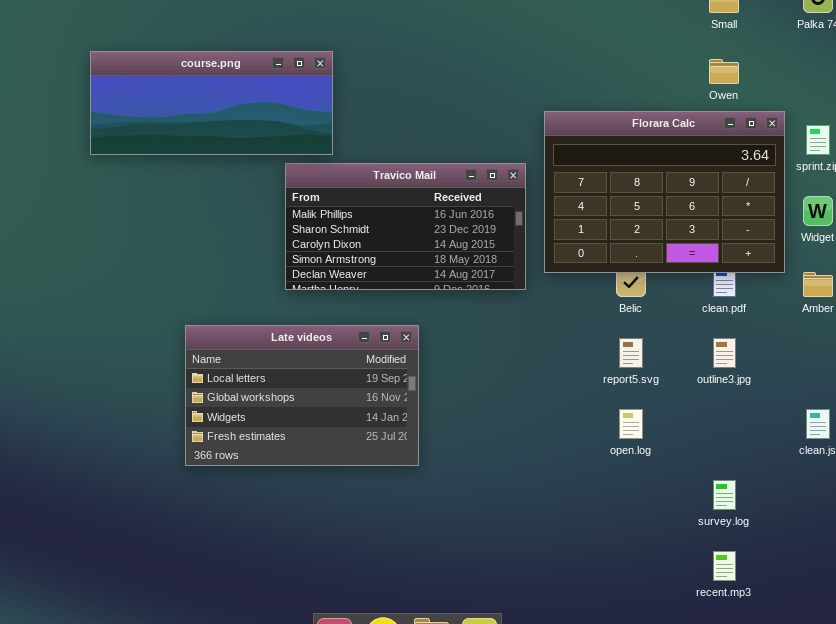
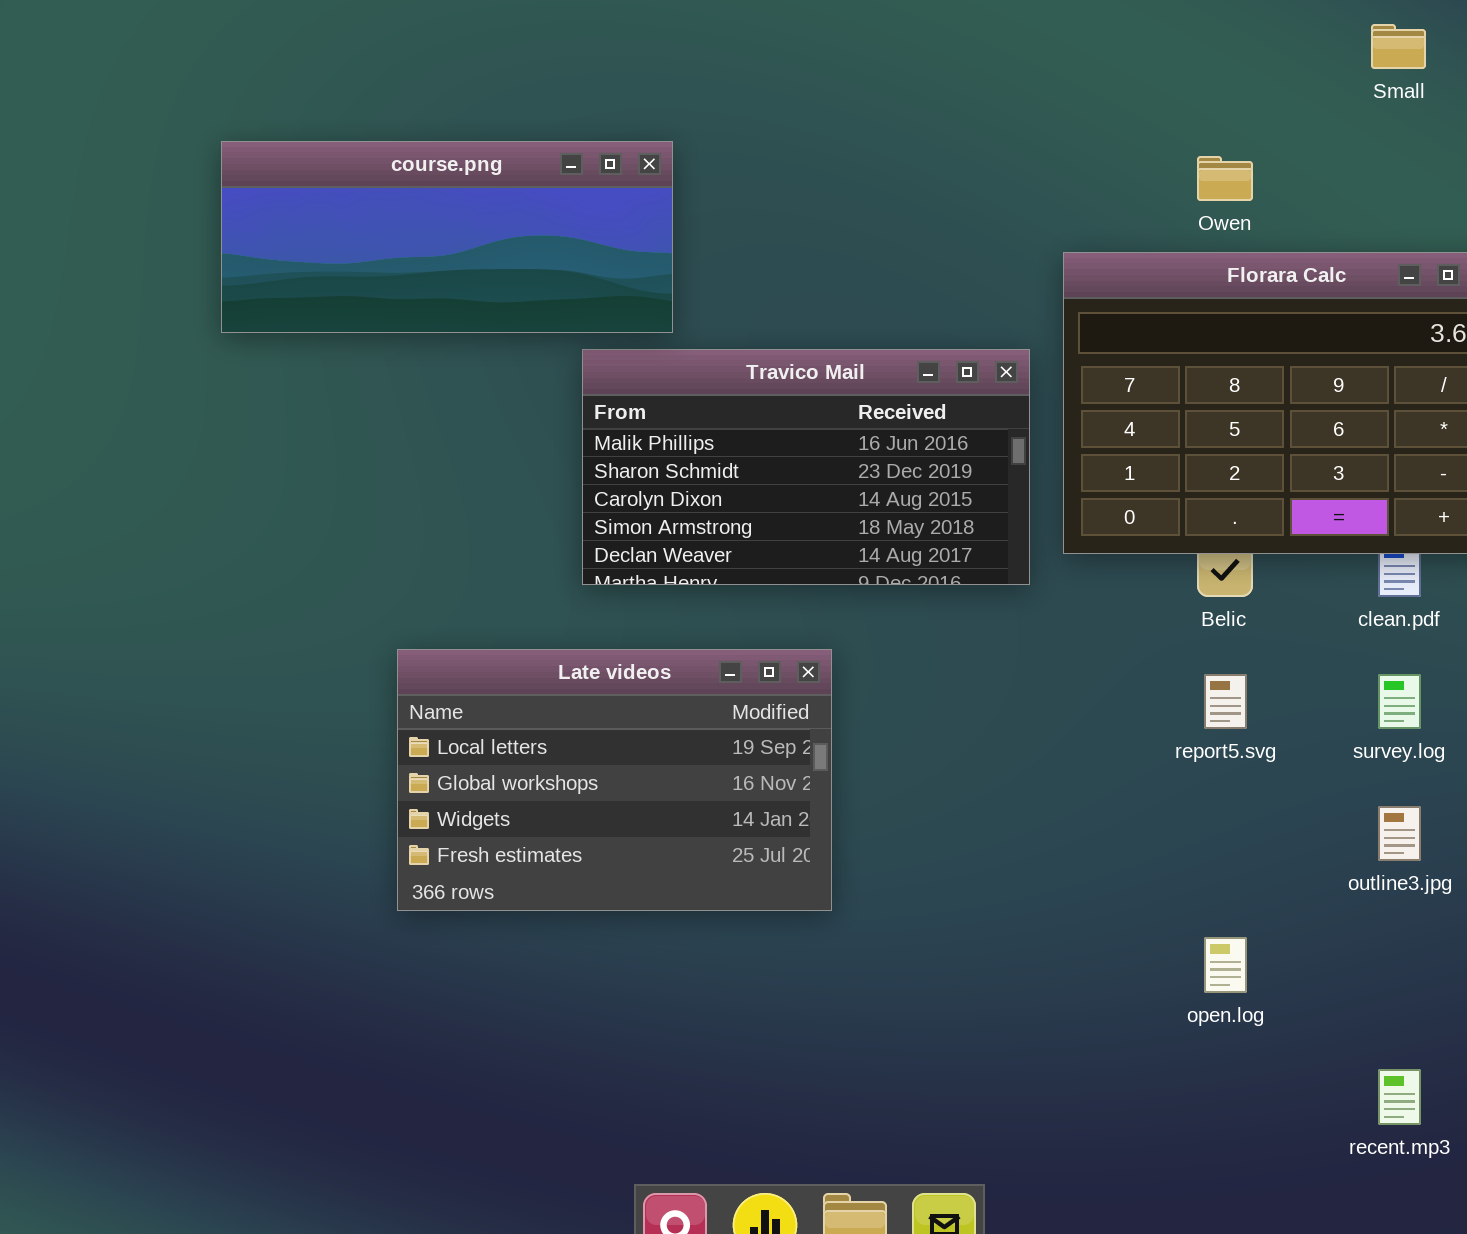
Owen: [709,59,739,84] -> [1197,156,1253,201], moved
outline3.jpg: [713,338,736,368] -> [1378,806,1421,861], moved
open.log: [619,409,643,439] -> [1204,937,1247,993], moved
survey.log: [713,480,736,510] -> [1378,674,1421,729], moved

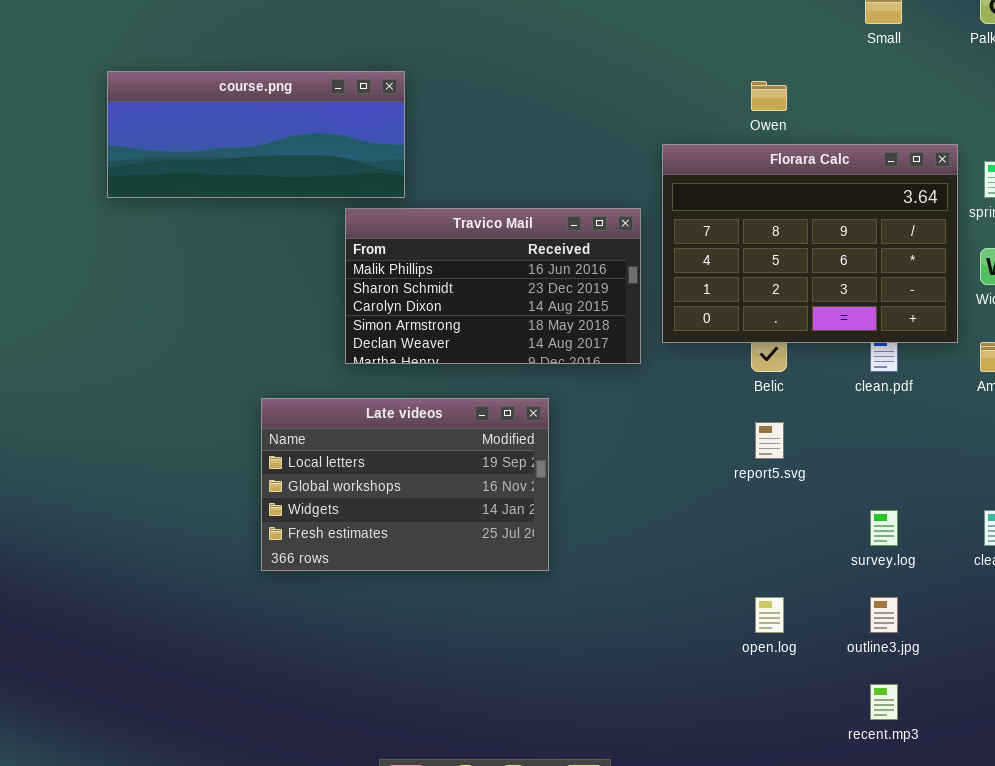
Late videos: [397,649,832,911] -> [261,398,549,571], moved
survey.log: [1378,674,1421,729] -> [870,510,898,546], moved
outline3.jpg: [1378,806,1421,861] -> [870,597,898,633], moved

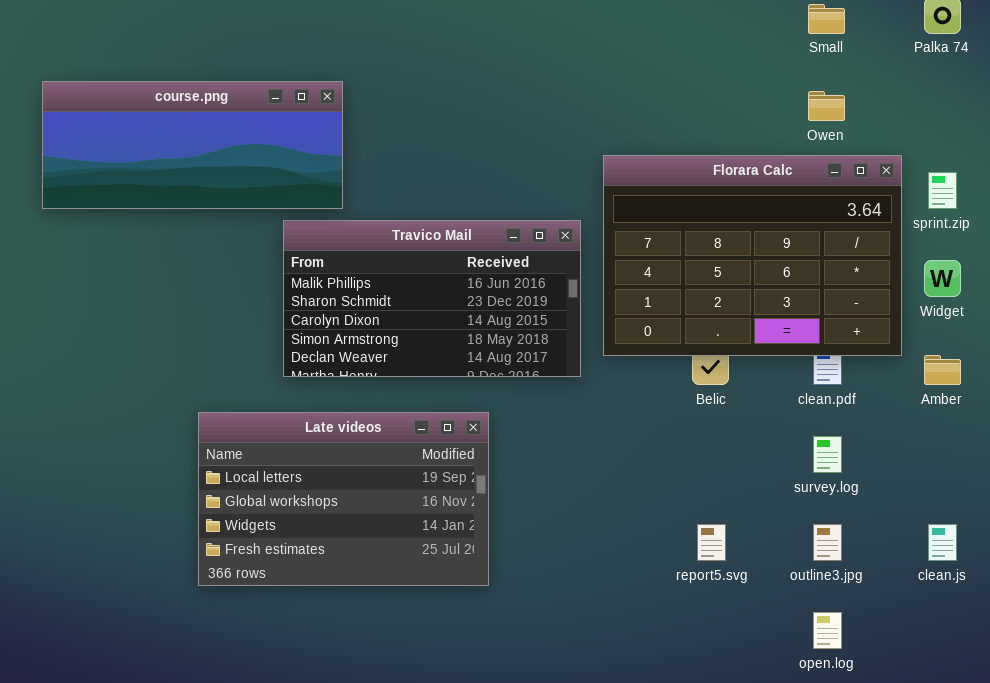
Owen: [751,81,787,111] -> [808,91,845,121], moved
report5.svg: [755,422,784,459] -> [697,524,726,561], moved
survey.log: [870,510,898,546] -> [813,436,842,473], moved
open.log: [755,597,784,633] -> [813,612,842,649], moved
outline3.jpg: [870,597,898,633] -> [813,524,842,561], moved

